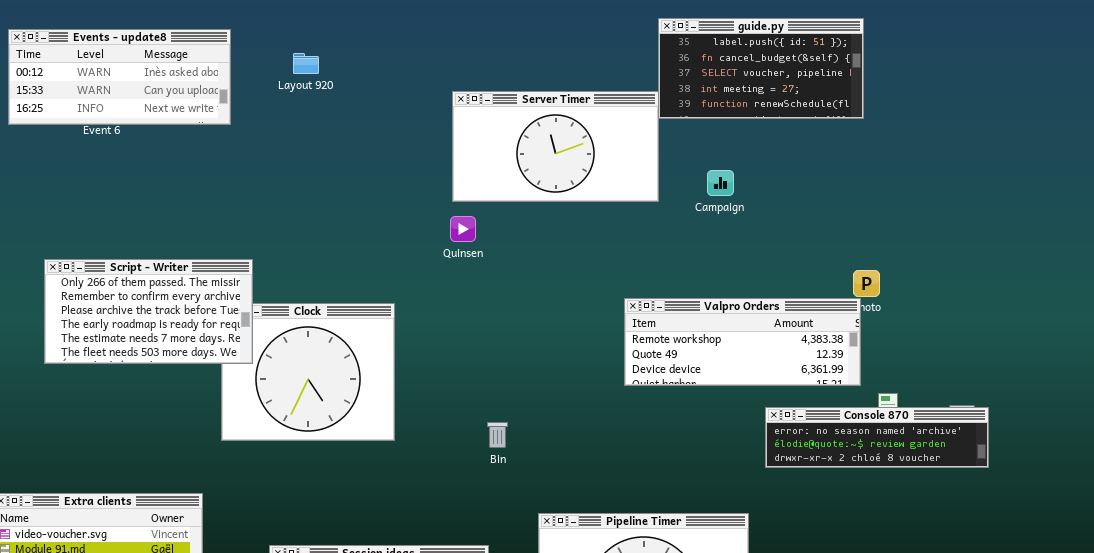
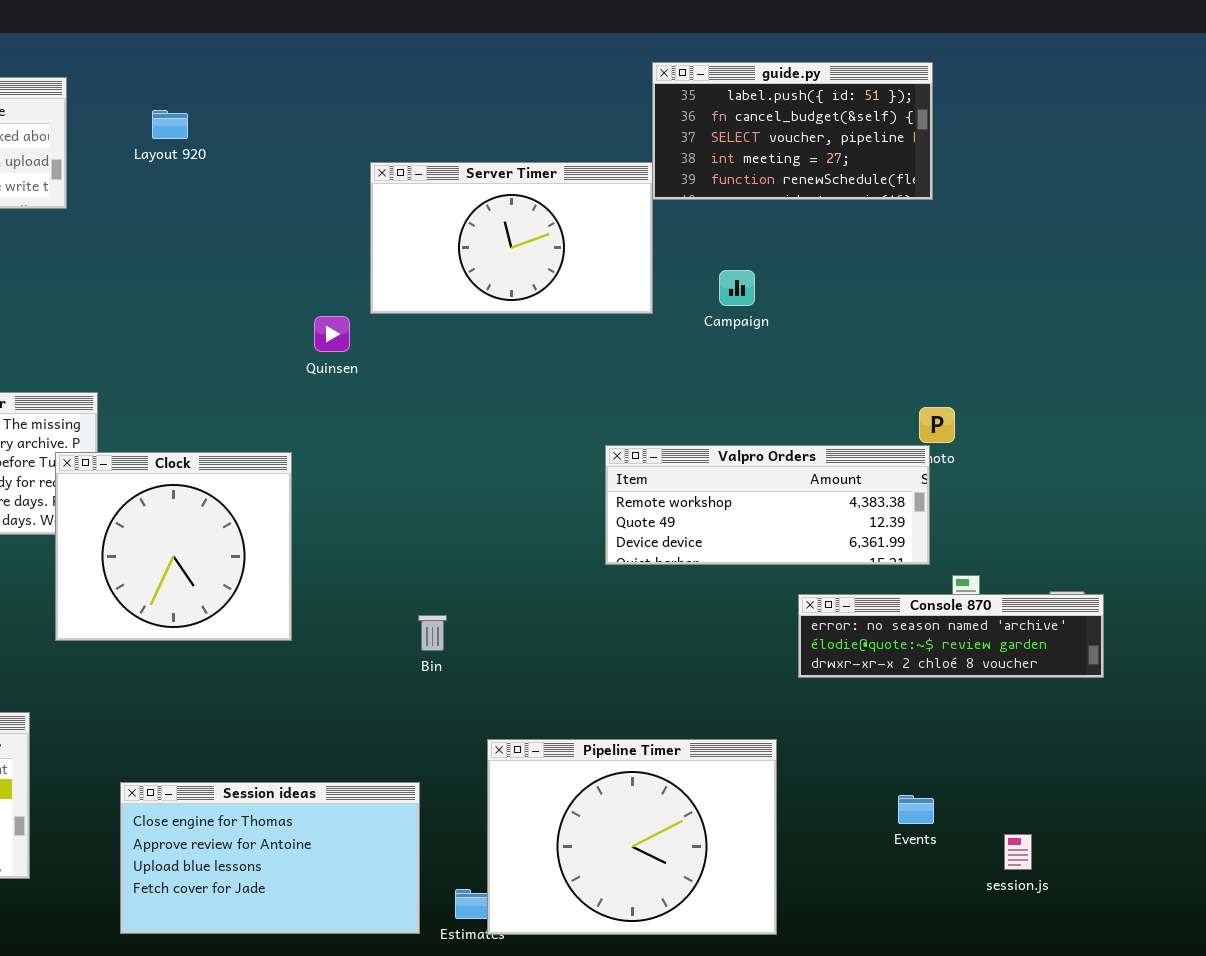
Quinsen: [450,216,476,242] -> [314,316,350,352], moved
Clock: [221,303,395,441] -> [55,452,292,641], raised

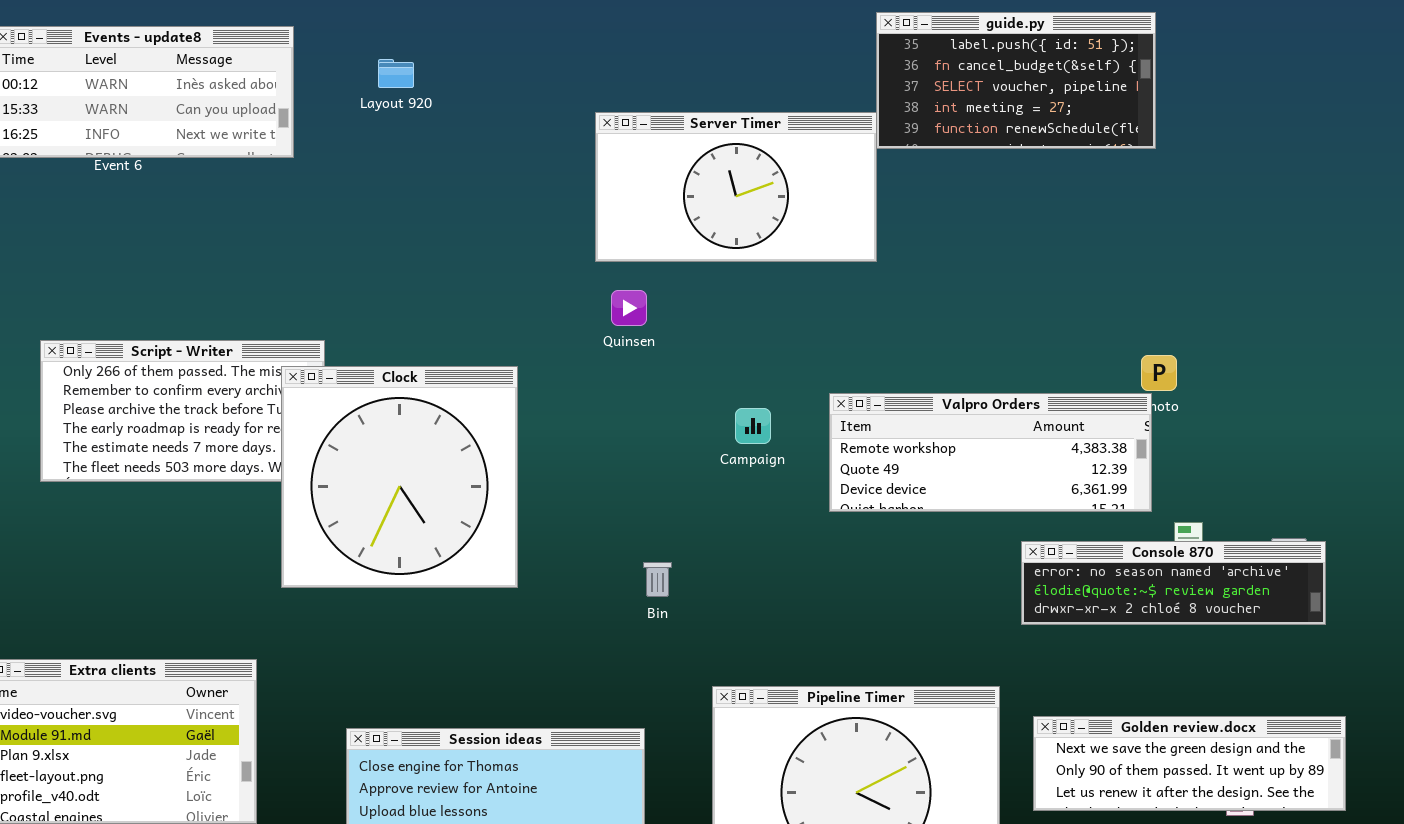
Campaign: [719,270,755,306] -> [735,408,771,444], moved
Quinsen: [314,316,350,352] -> [611,290,647,326], moved
Clock: [55,452,292,641] -> [281,366,518,588], resized
Golden review.docx: none -> [1033,716,1346,811], opened

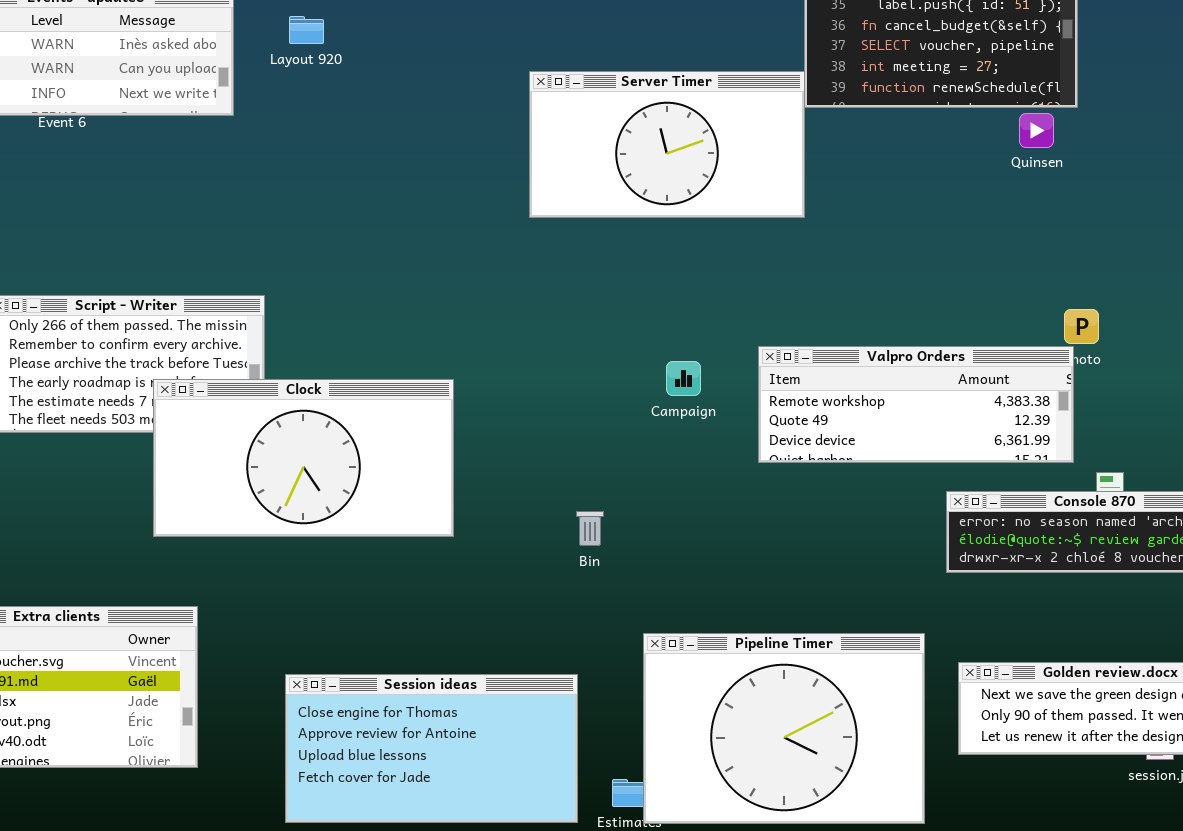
Layout 920: [378,59,414,88] -> [289,16,324,44], moved
Quinsen: [611,290,647,326] -> [1019,113,1054,148], moved
Clock: [281,366,518,588] -> [153,379,454,537], resized

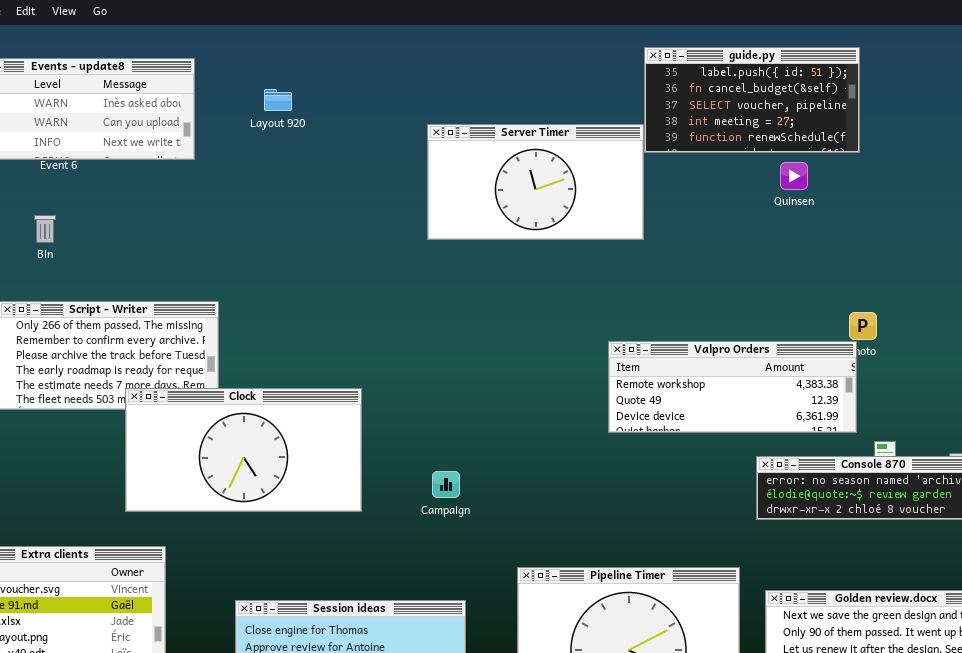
Layout 920: [289,16,324,44] -> [264,89,292,111], moved
Quinsen: [1019,113,1054,148] -> [780,162,808,190], moved
Campaign: [666,361,701,396] -> [432,471,460,498], moved
Clock: [153,379,454,537] -> [125,388,362,512], moved
Bin: [576,511,604,546] -> [34,215,56,243], moved

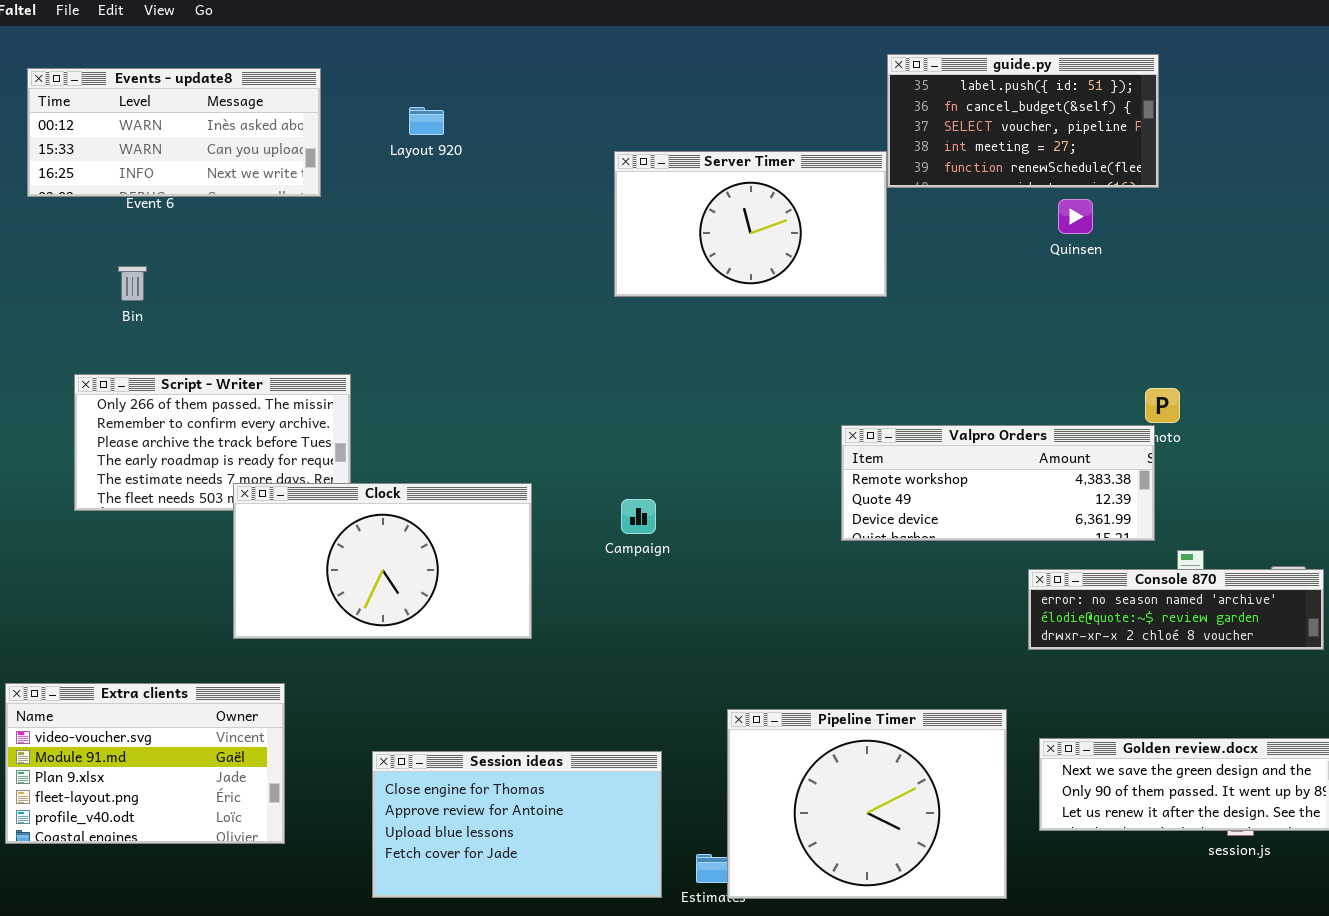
Campaign: [432,471,460,498] -> [621,499,656,534], moved

